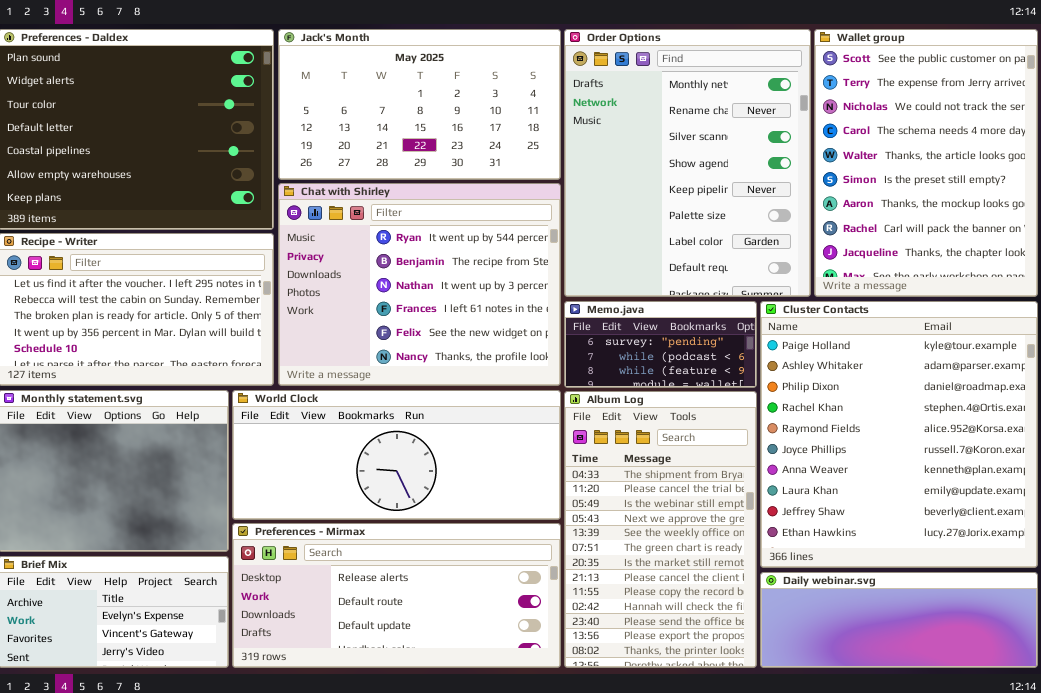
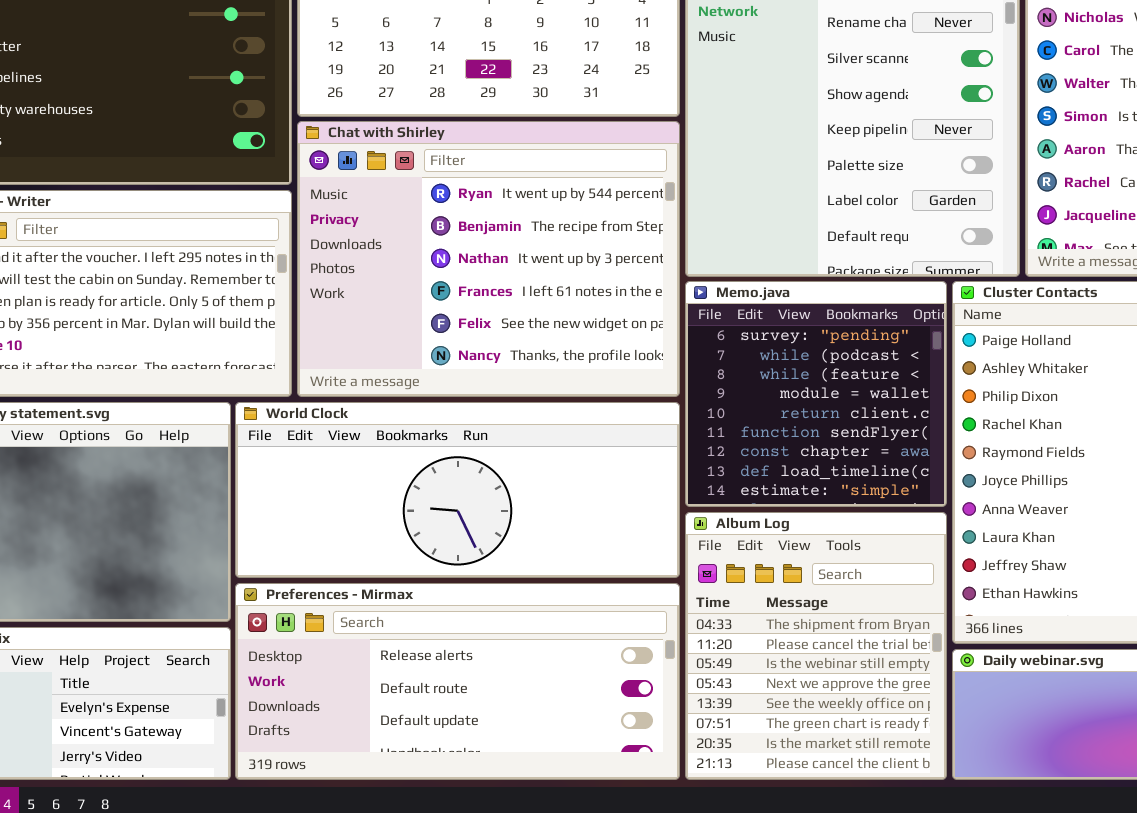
Memo.java: [564,301,757,388] -> [685,281,947,507], resized
Album Log: [564,391,757,668] -> [685,512,947,780], resized

